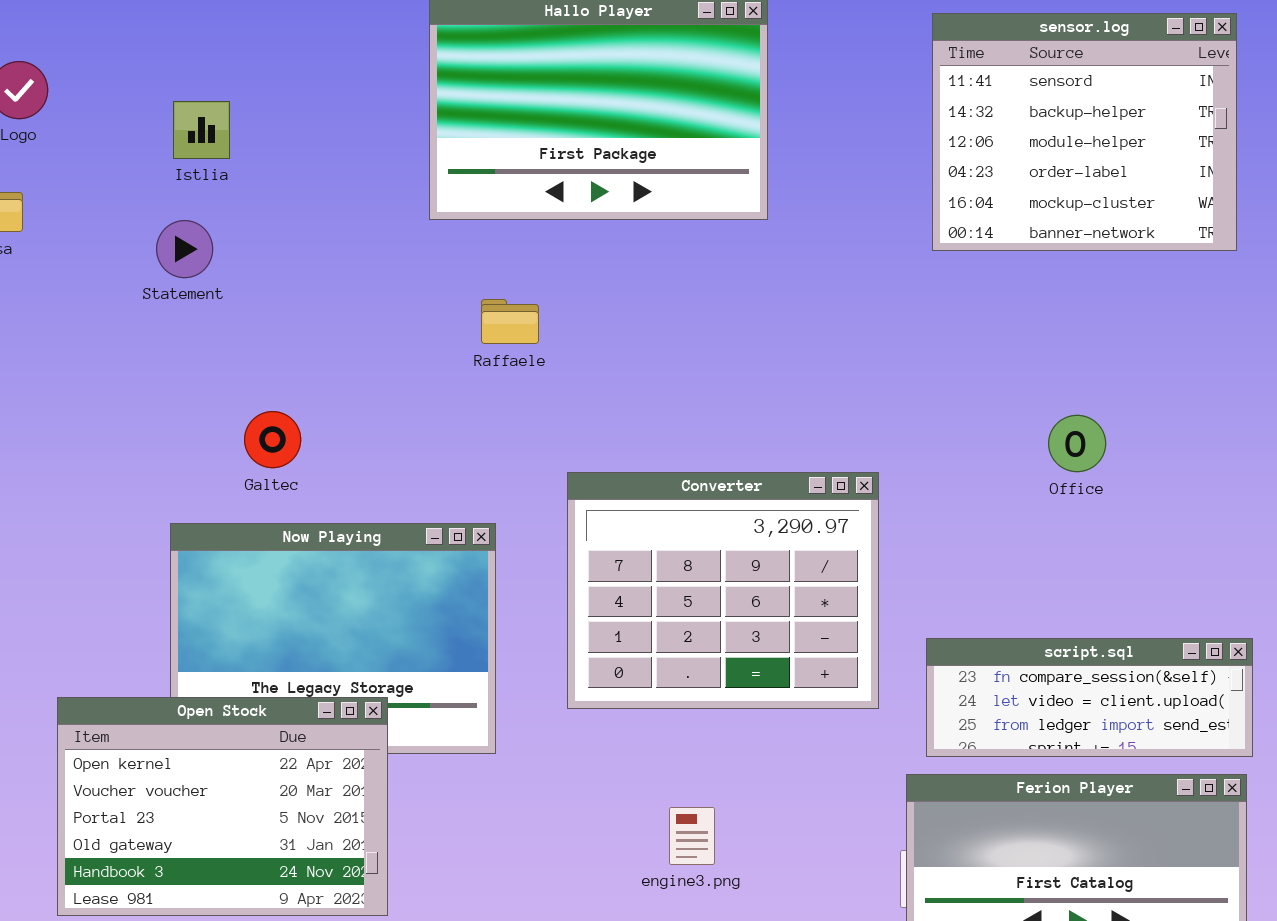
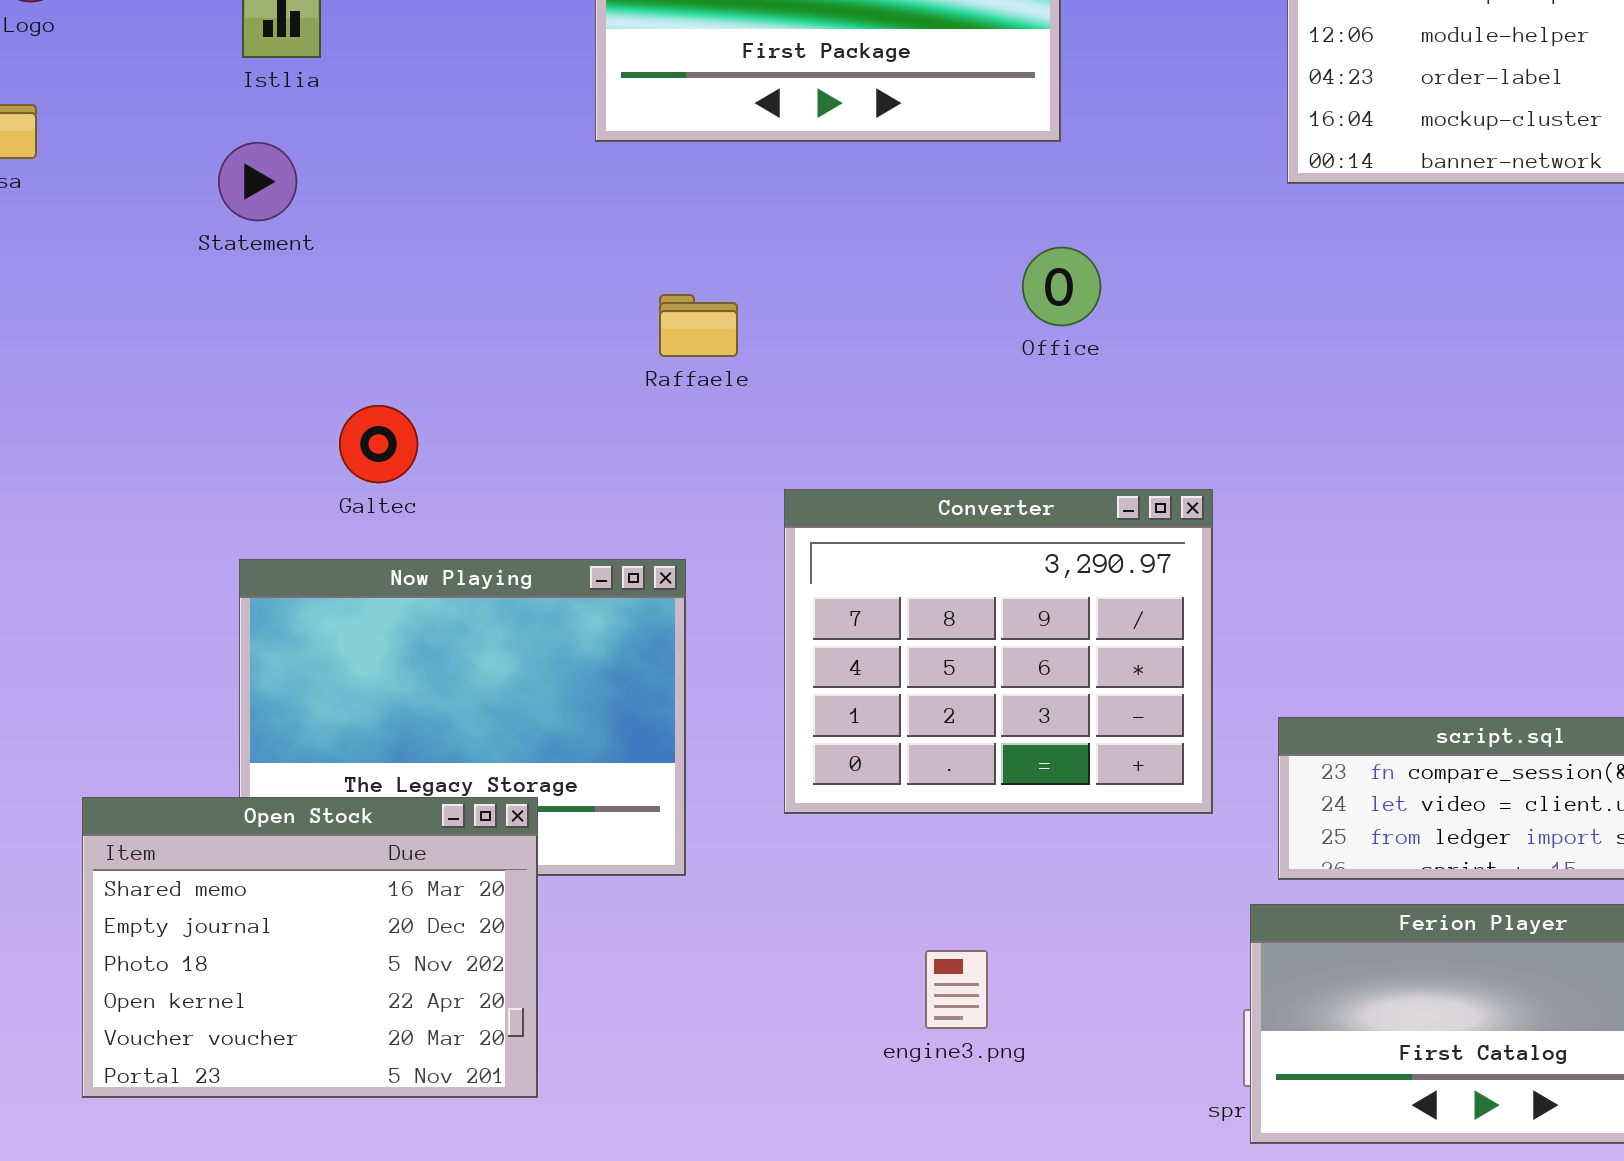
Raffaele: [481,299,539,344] -> [659,294,738,357], moved
Office: [1048,415,1106,472] -> [1022,247,1101,326], moved
Open Stock: [57,697,388,916] -> [82,797,538,1098], scrolled up 3 rows

